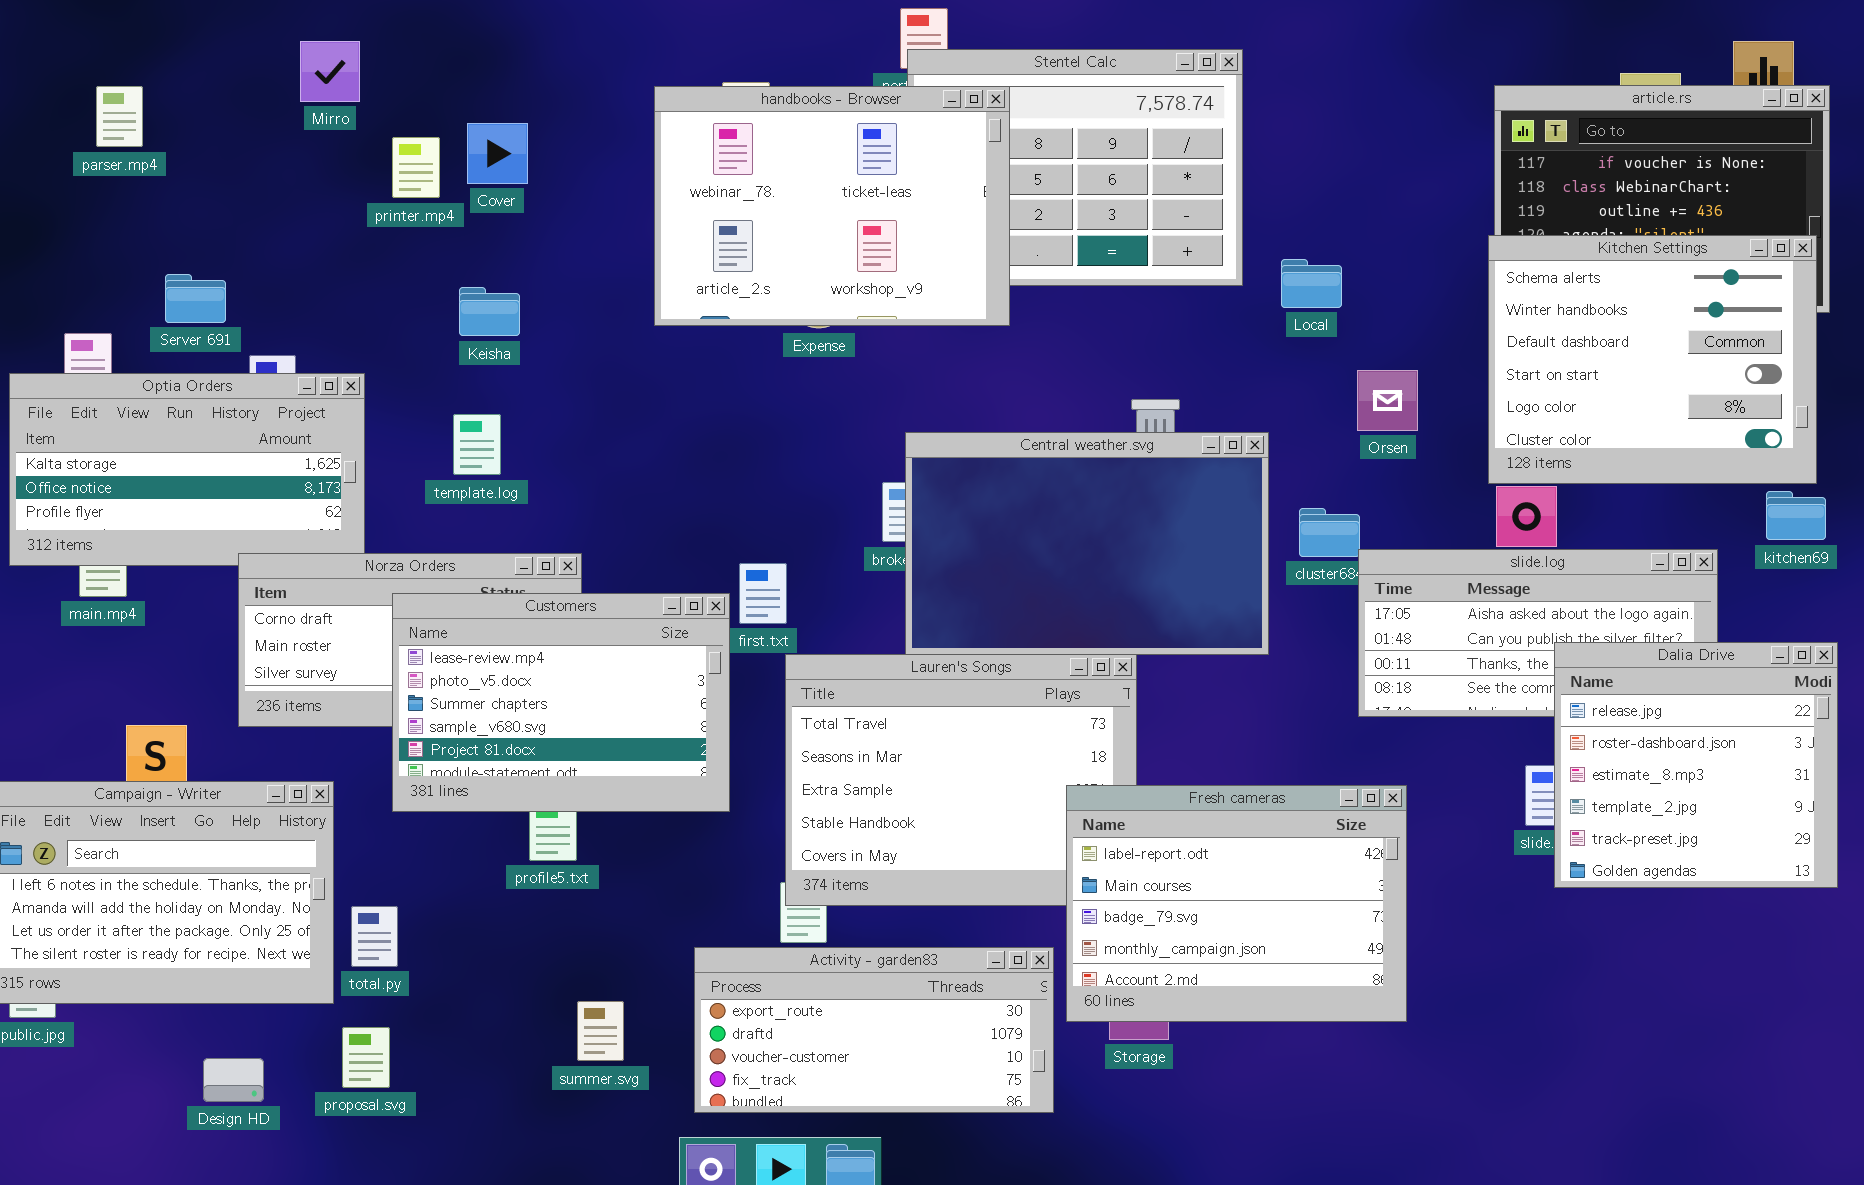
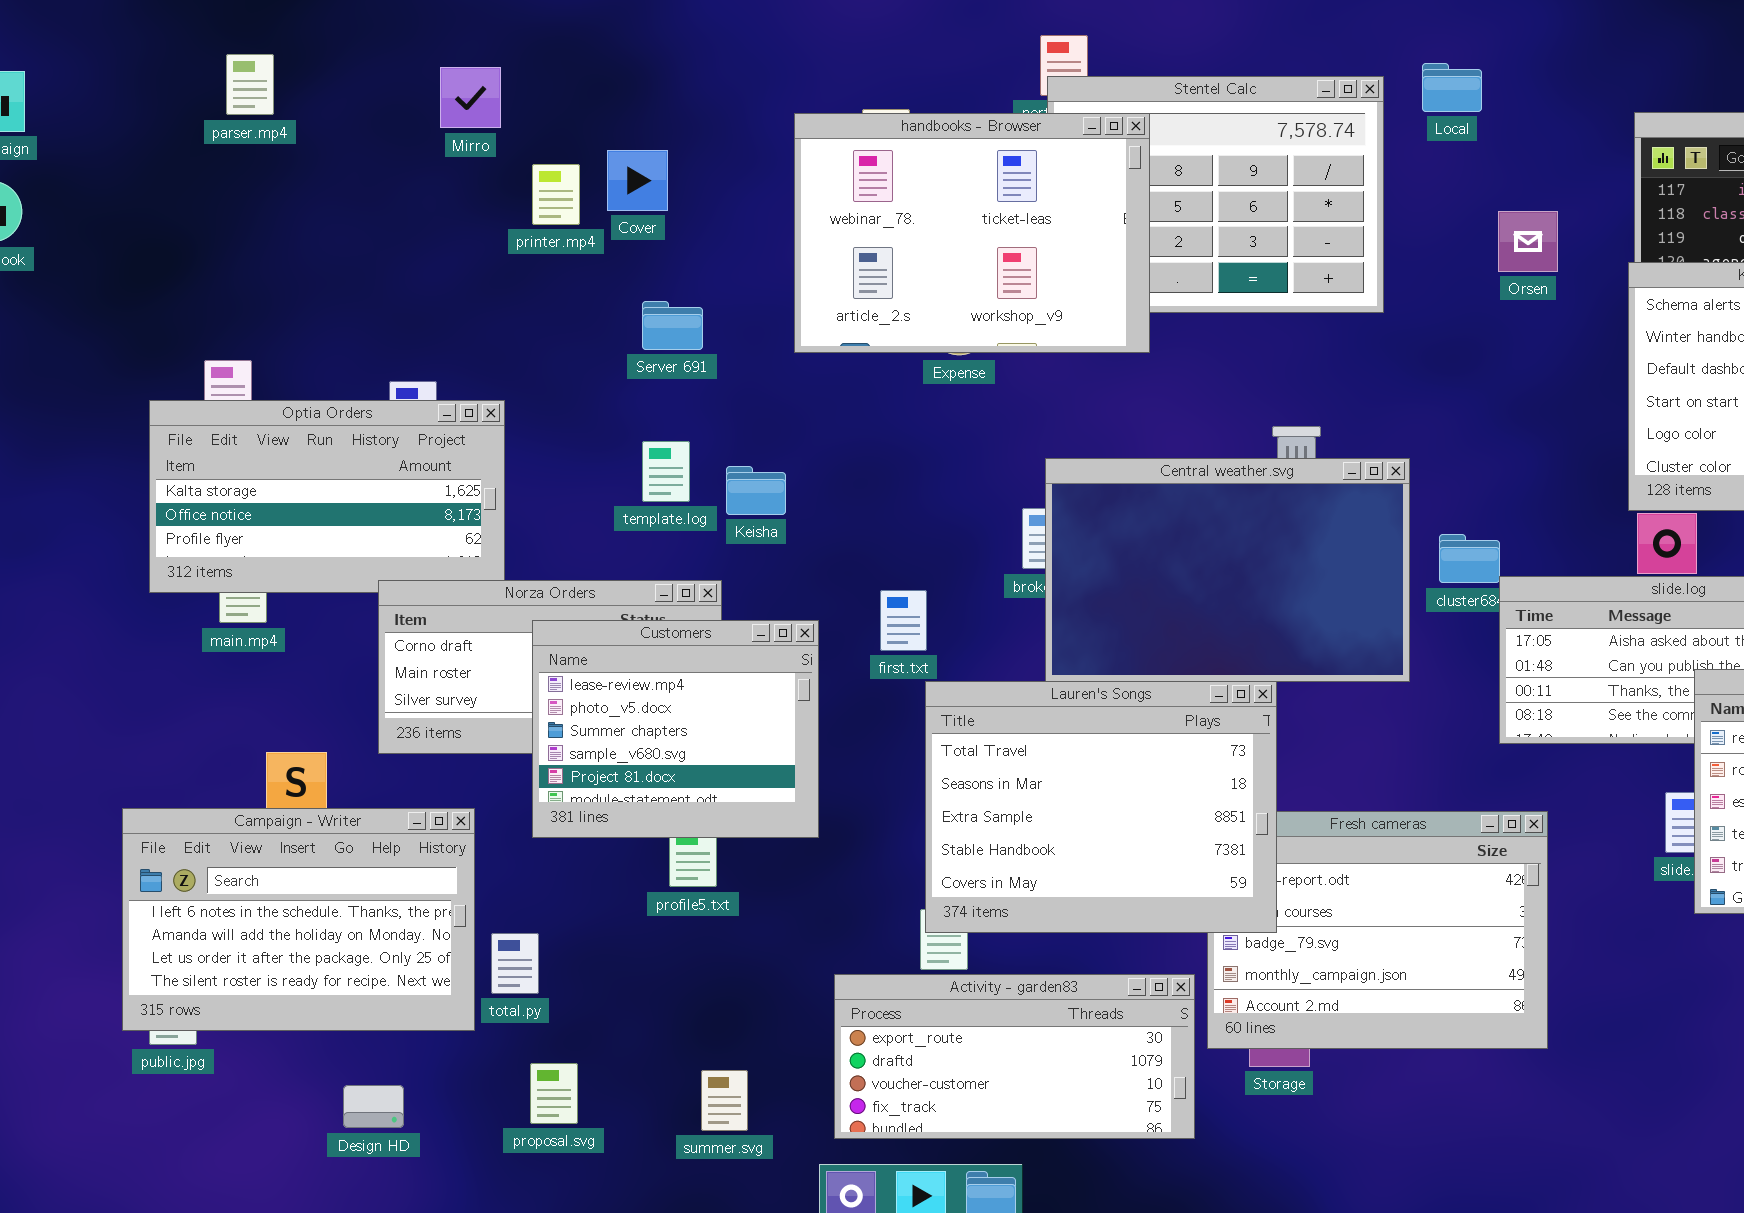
parser.mp4: [96,86,143,147] -> [226,54,274,115], moved
Local: [1281,259,1342,308] -> [1422,63,1482,112], moved
Server 691: [165,274,226,323] -> [642,301,703,350], moved
Keisha: [459,287,520,336] -> [726,466,786,515], moved
Orsen: [1357,370,1418,431] -> [1498,211,1558,272], moved
template.log: [453,414,501,475] -> [642,441,690,502], moved
Customers: [392,593,730,812] -> [532,620,819,838], resized
Lauren's Songs: [785,654,1137,906] -> [925,681,1277,933], raised
summer.svg: [577,1001,624,1061] -> [701,1070,748,1131], moved
proposal.svg: [342,1027,390,1088] -> [530,1063,578,1124], moved

